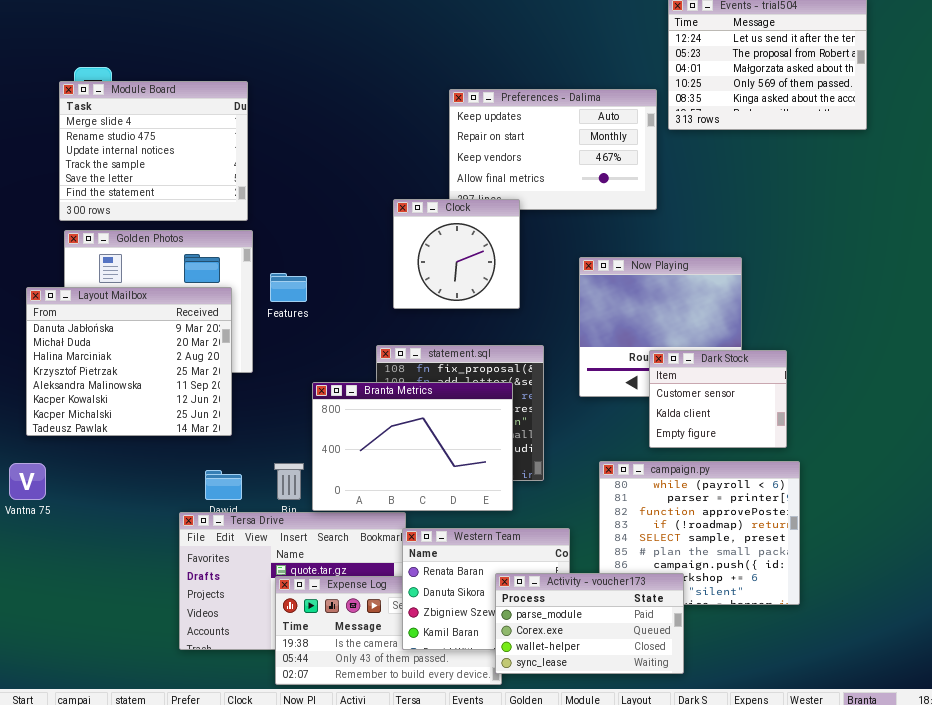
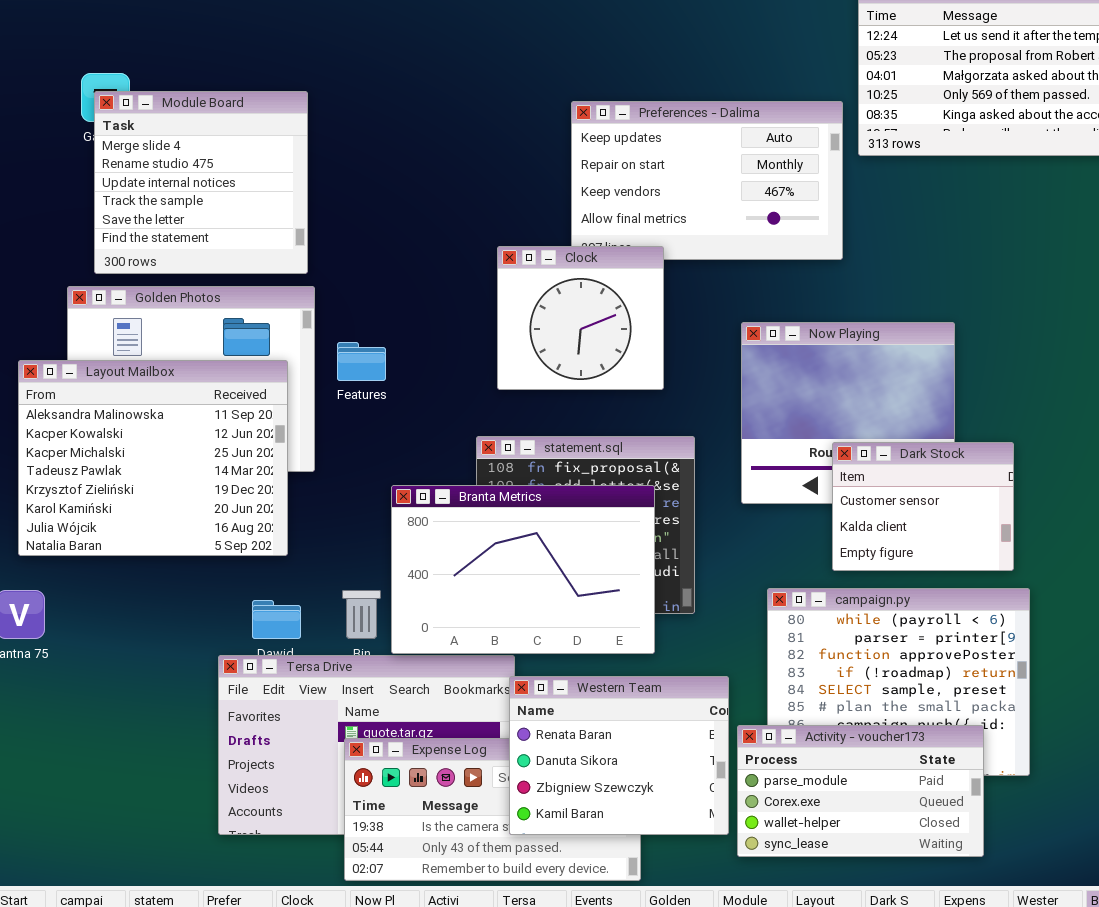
Module Board: [59,81,248,221] -> [94,91,308,274], resized
Layout Mailbox: [26,287,232,436] -> [18,360,288,556], scrolled down 4 rows
Activity - voucher173: [495,573,684,674] -> [737,725,984,857], moved

